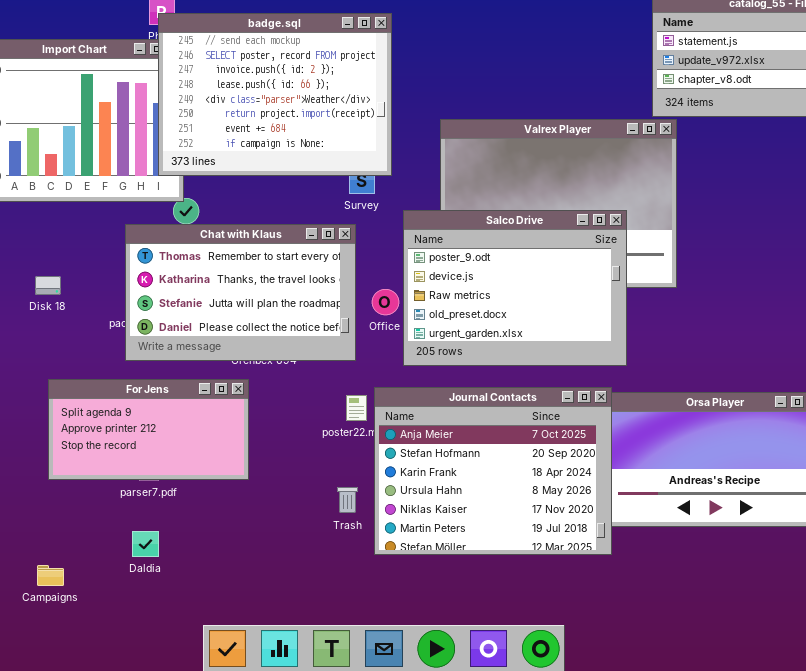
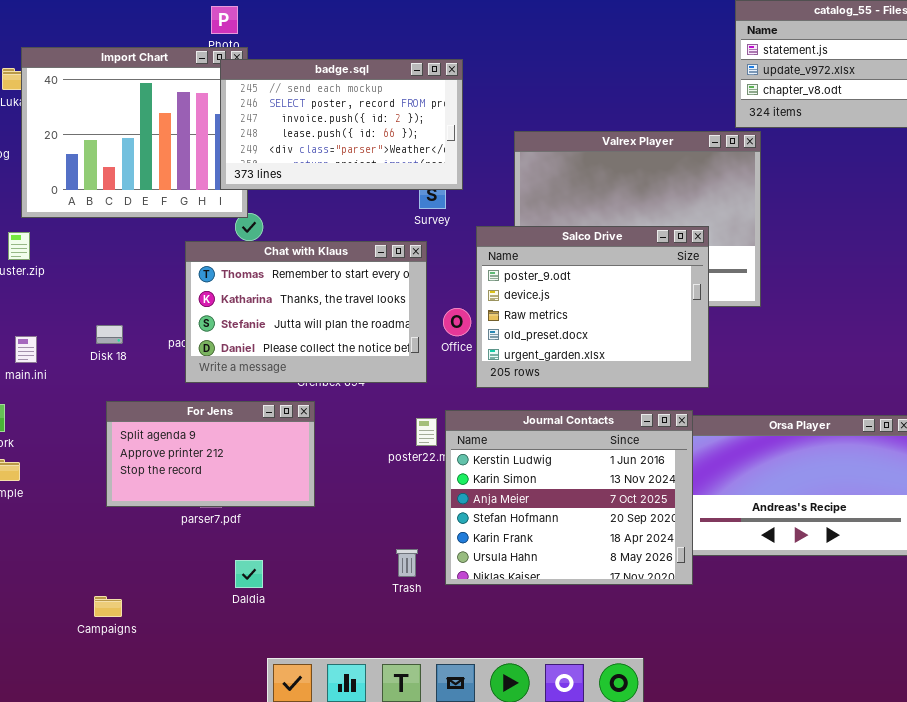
badge.sql: [158,13,392,176] -> [220,59,463,190], resized
Disk 18: [35,276,61,295] -> [96,325,123,344], moved
Journal Contacts: [374,387,612,555] -> [445,410,693,585], scrolled up 2 rows
Trash: [337,487,358,513] -> [396,549,418,577], moved
Daldia: [132,531,159,557] -> [235,560,263,588], moved

